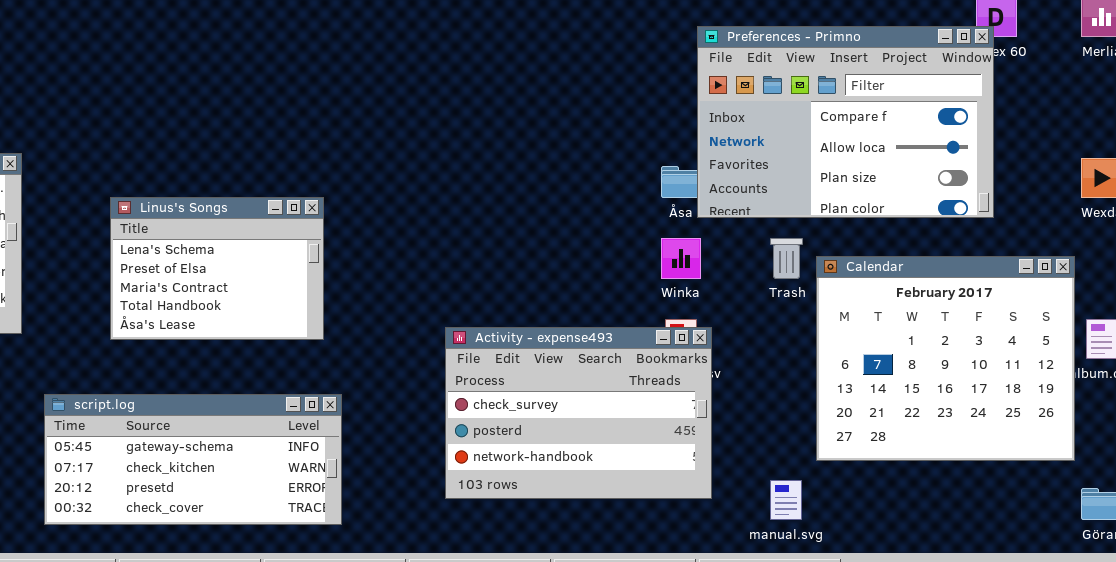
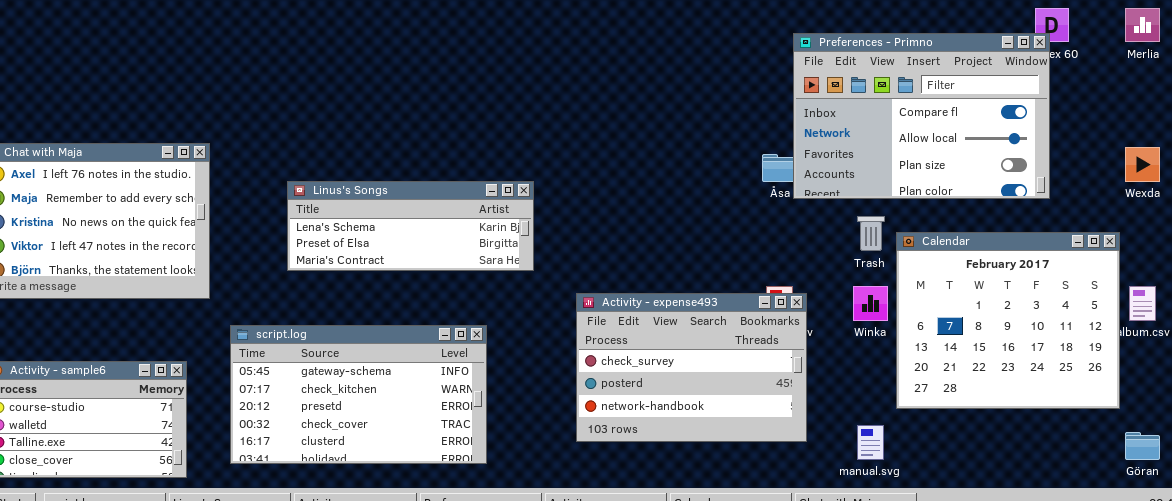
Linus's Songs: [110,197,324,340] -> [287,181,534,271], resized
Winka: [661,238,701,279] -> [853,286,888,321], moved
script.log: [44,394,342,525] -> [230,325,487,464], resized

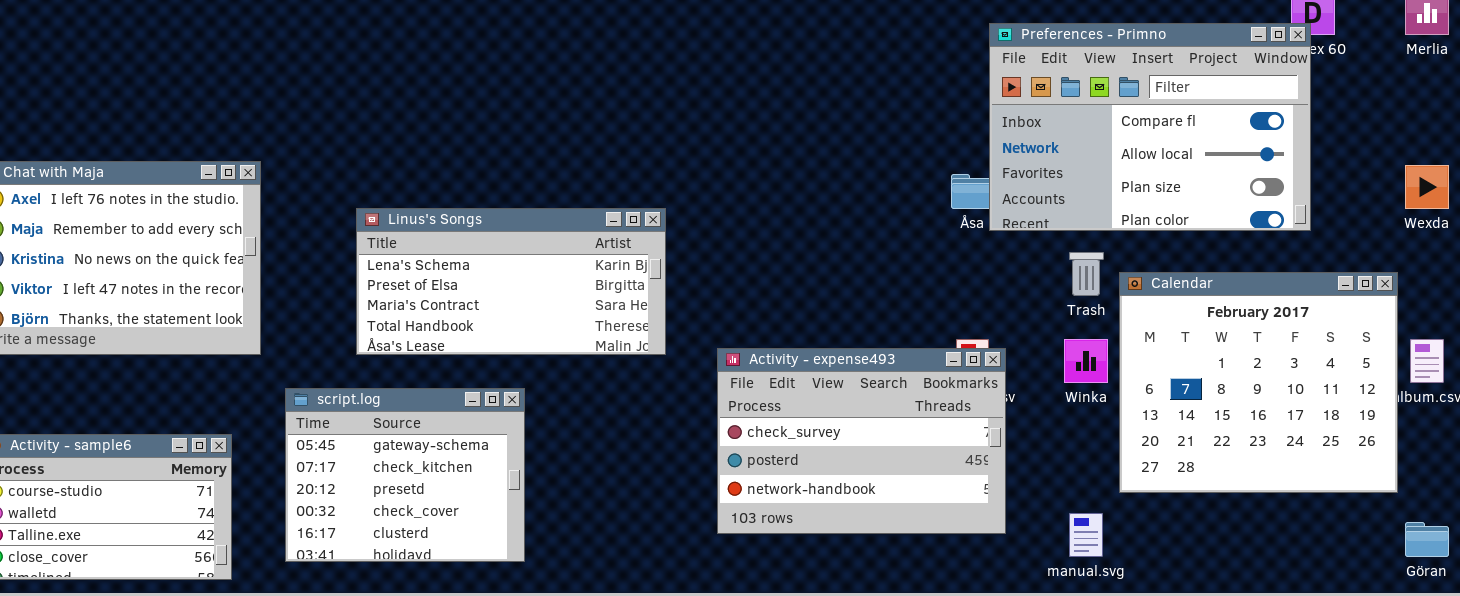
Linus's Songs: [287,181,534,271] -> [356,208,666,355], resized
script.log: [230,325,487,464] -> [285,388,525,562], resized

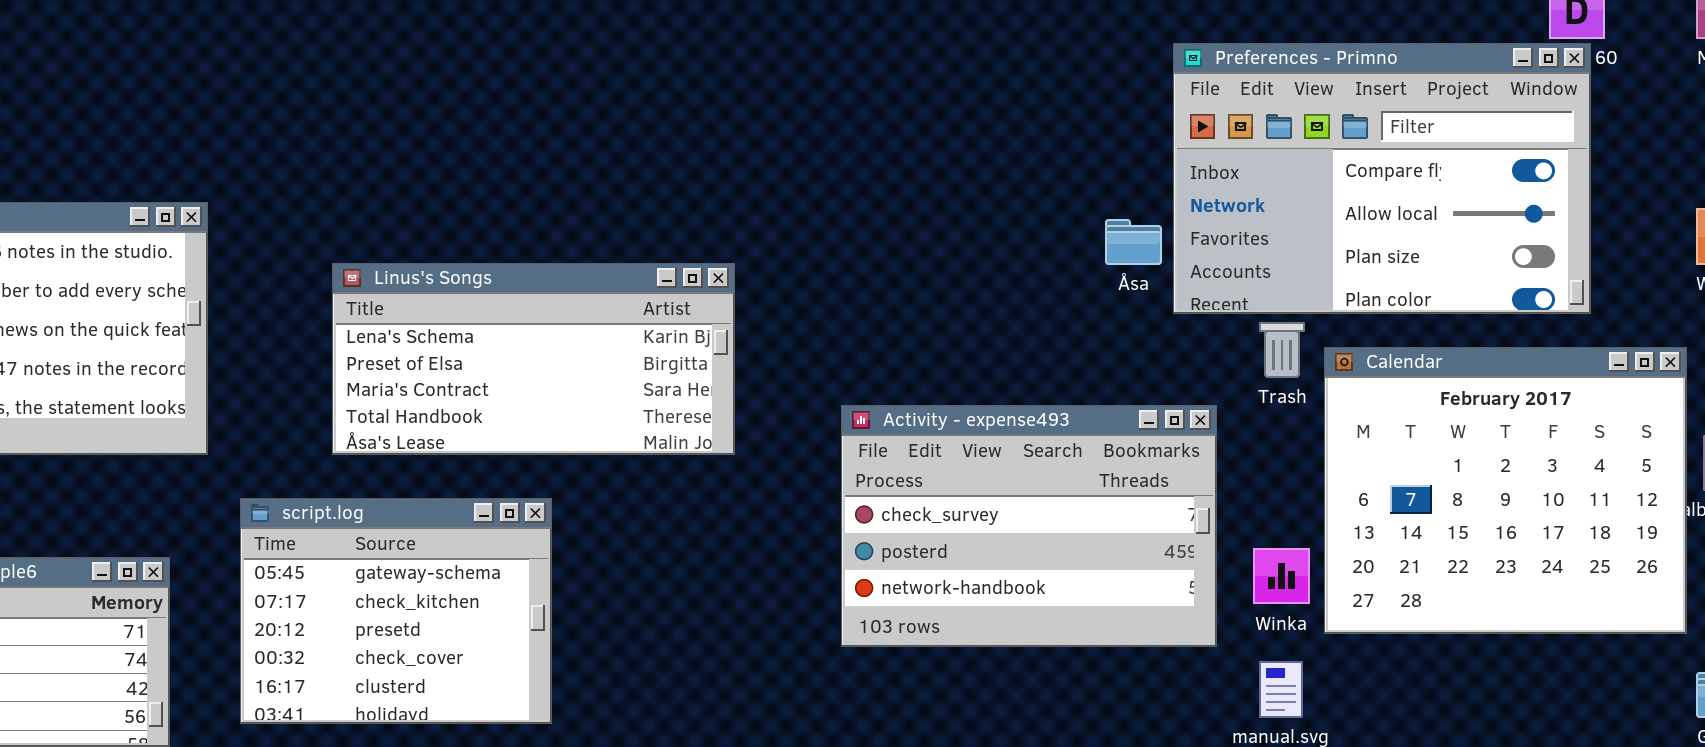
Preferences - Primno: [989,23,1311,231] -> [1173,43,1591,314], moved
Winka: [1064,339,1108,383] -> [1253,548,1310,604], moved
Activity - expense493: [717,348,1006,534] -> [841,405,1217,647], moved

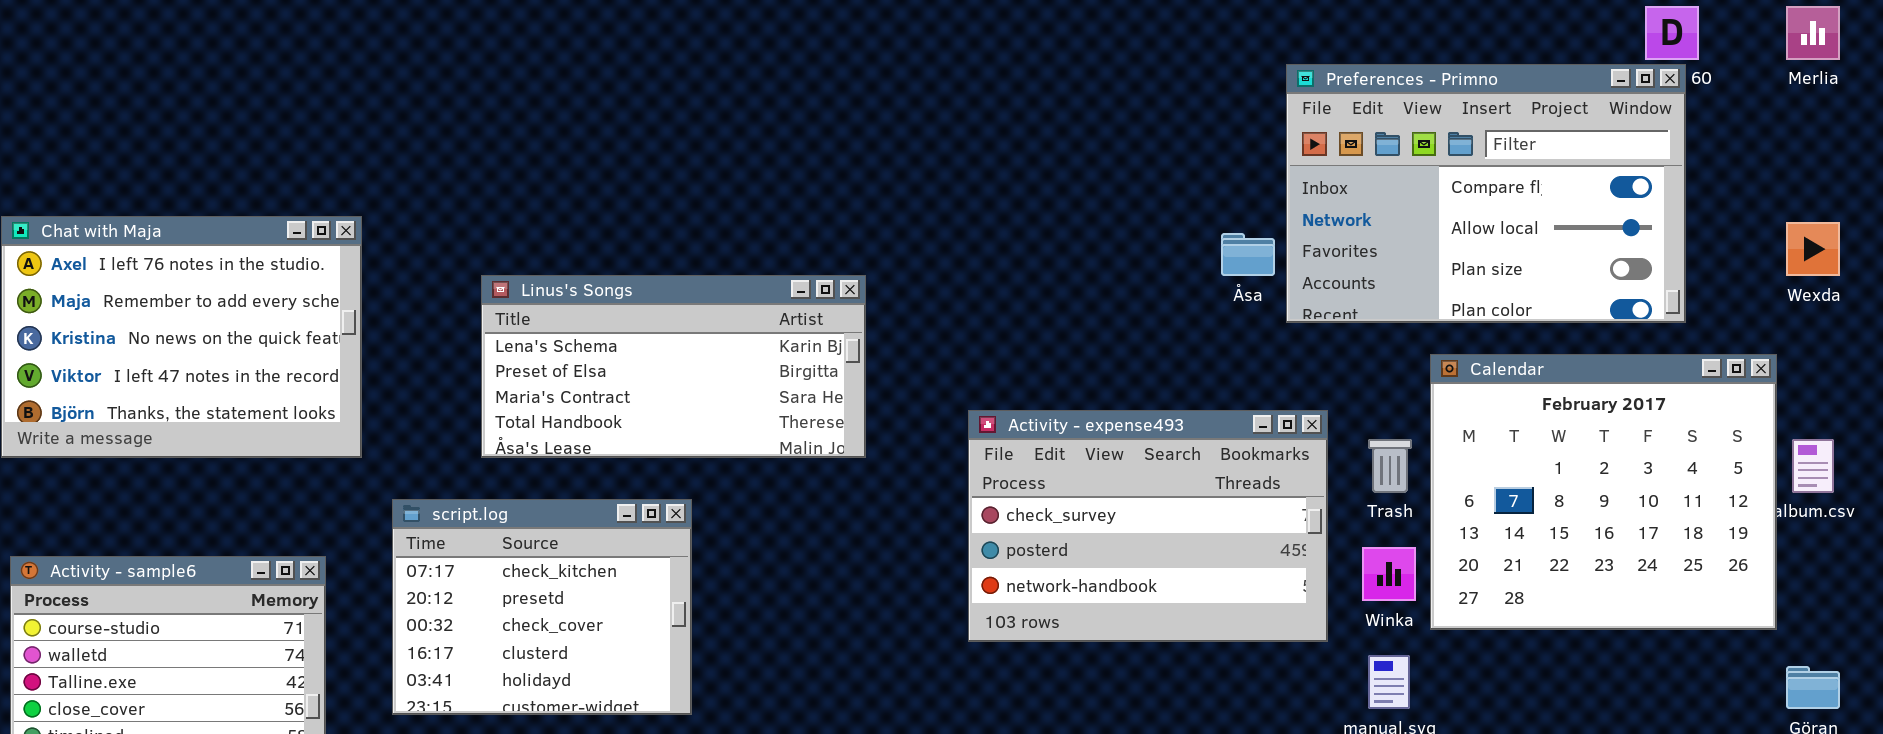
Trash: [1259,322,1305,378] -> [1368,439,1412,493], moved
script.log: [240,498,552,724] -> [392,499,692,715], scrolled down 1 row

